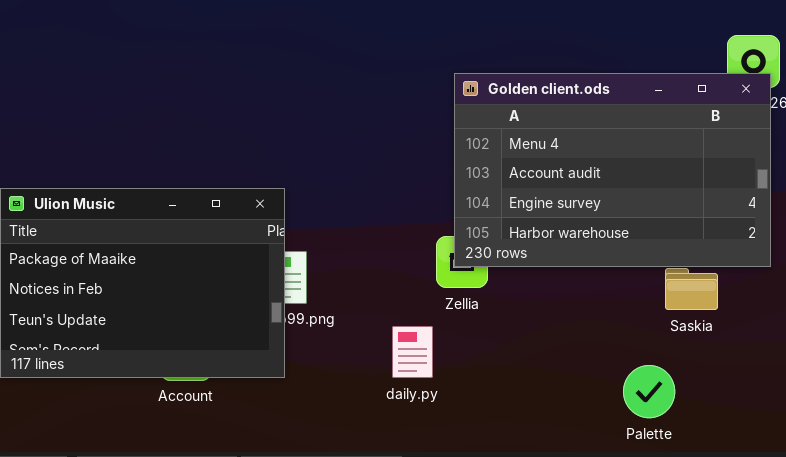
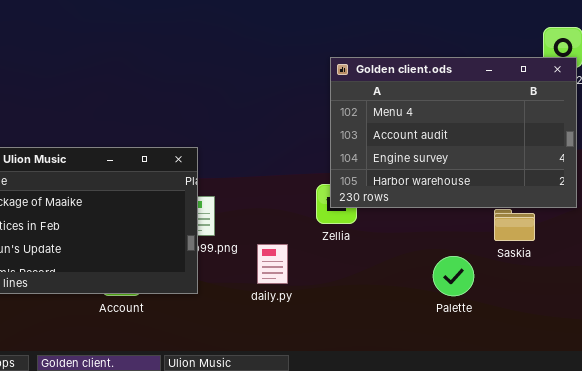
daily.py: [392,326,433,378] -> [257,244,288,284], moved
Palette: [623,365,675,418] -> [433,256,474,296], moved

